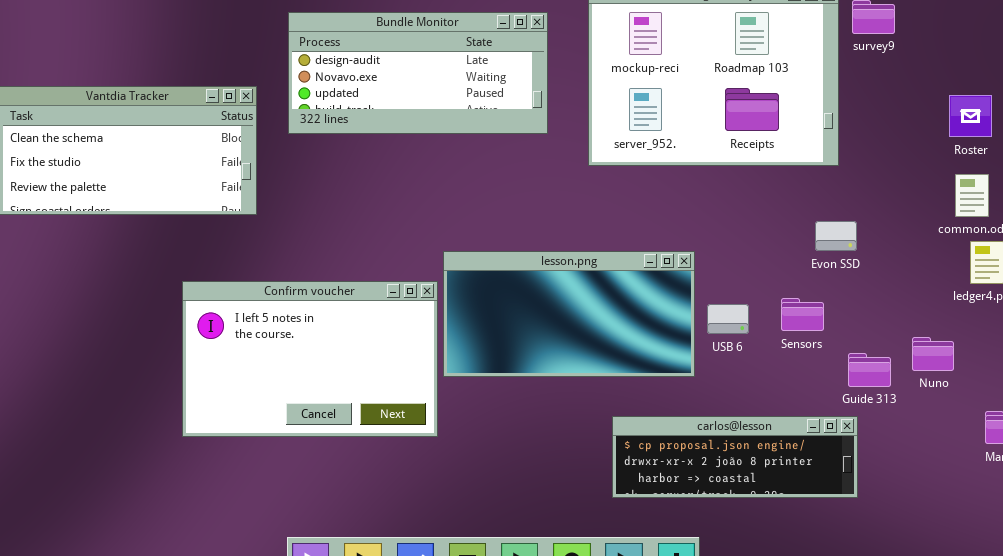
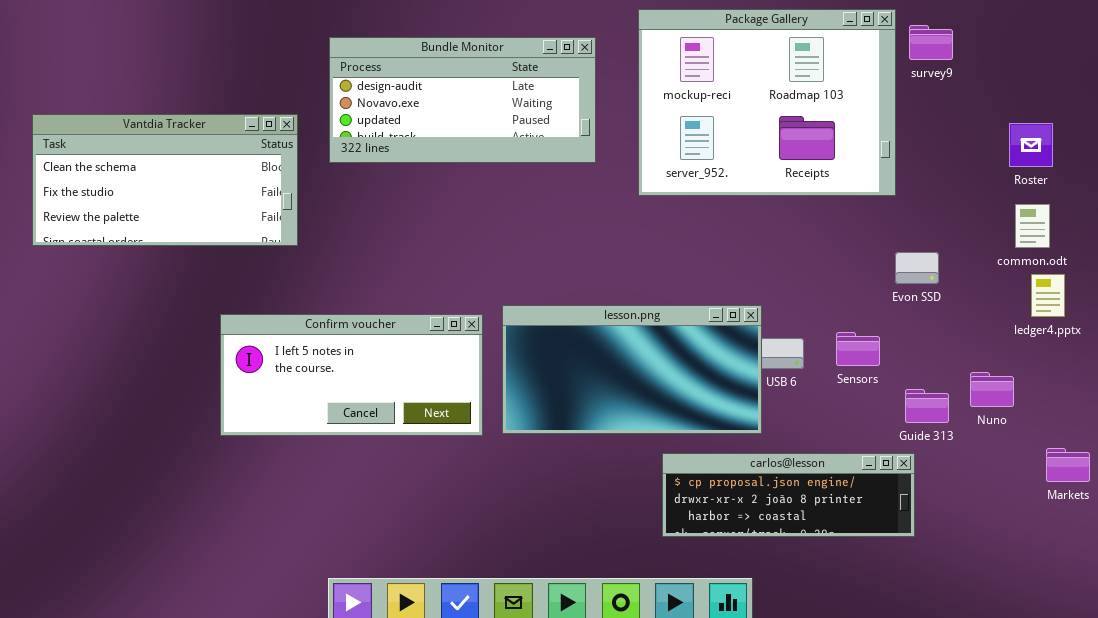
Evon SSD: [815,221,857,251] -> [895,252,939,284], moved
lesson.png: [443,251,695,377] -> [502,305,762,434], moved
Confirm voucher: [182,281,438,437] -> [220,314,483,436], resized

